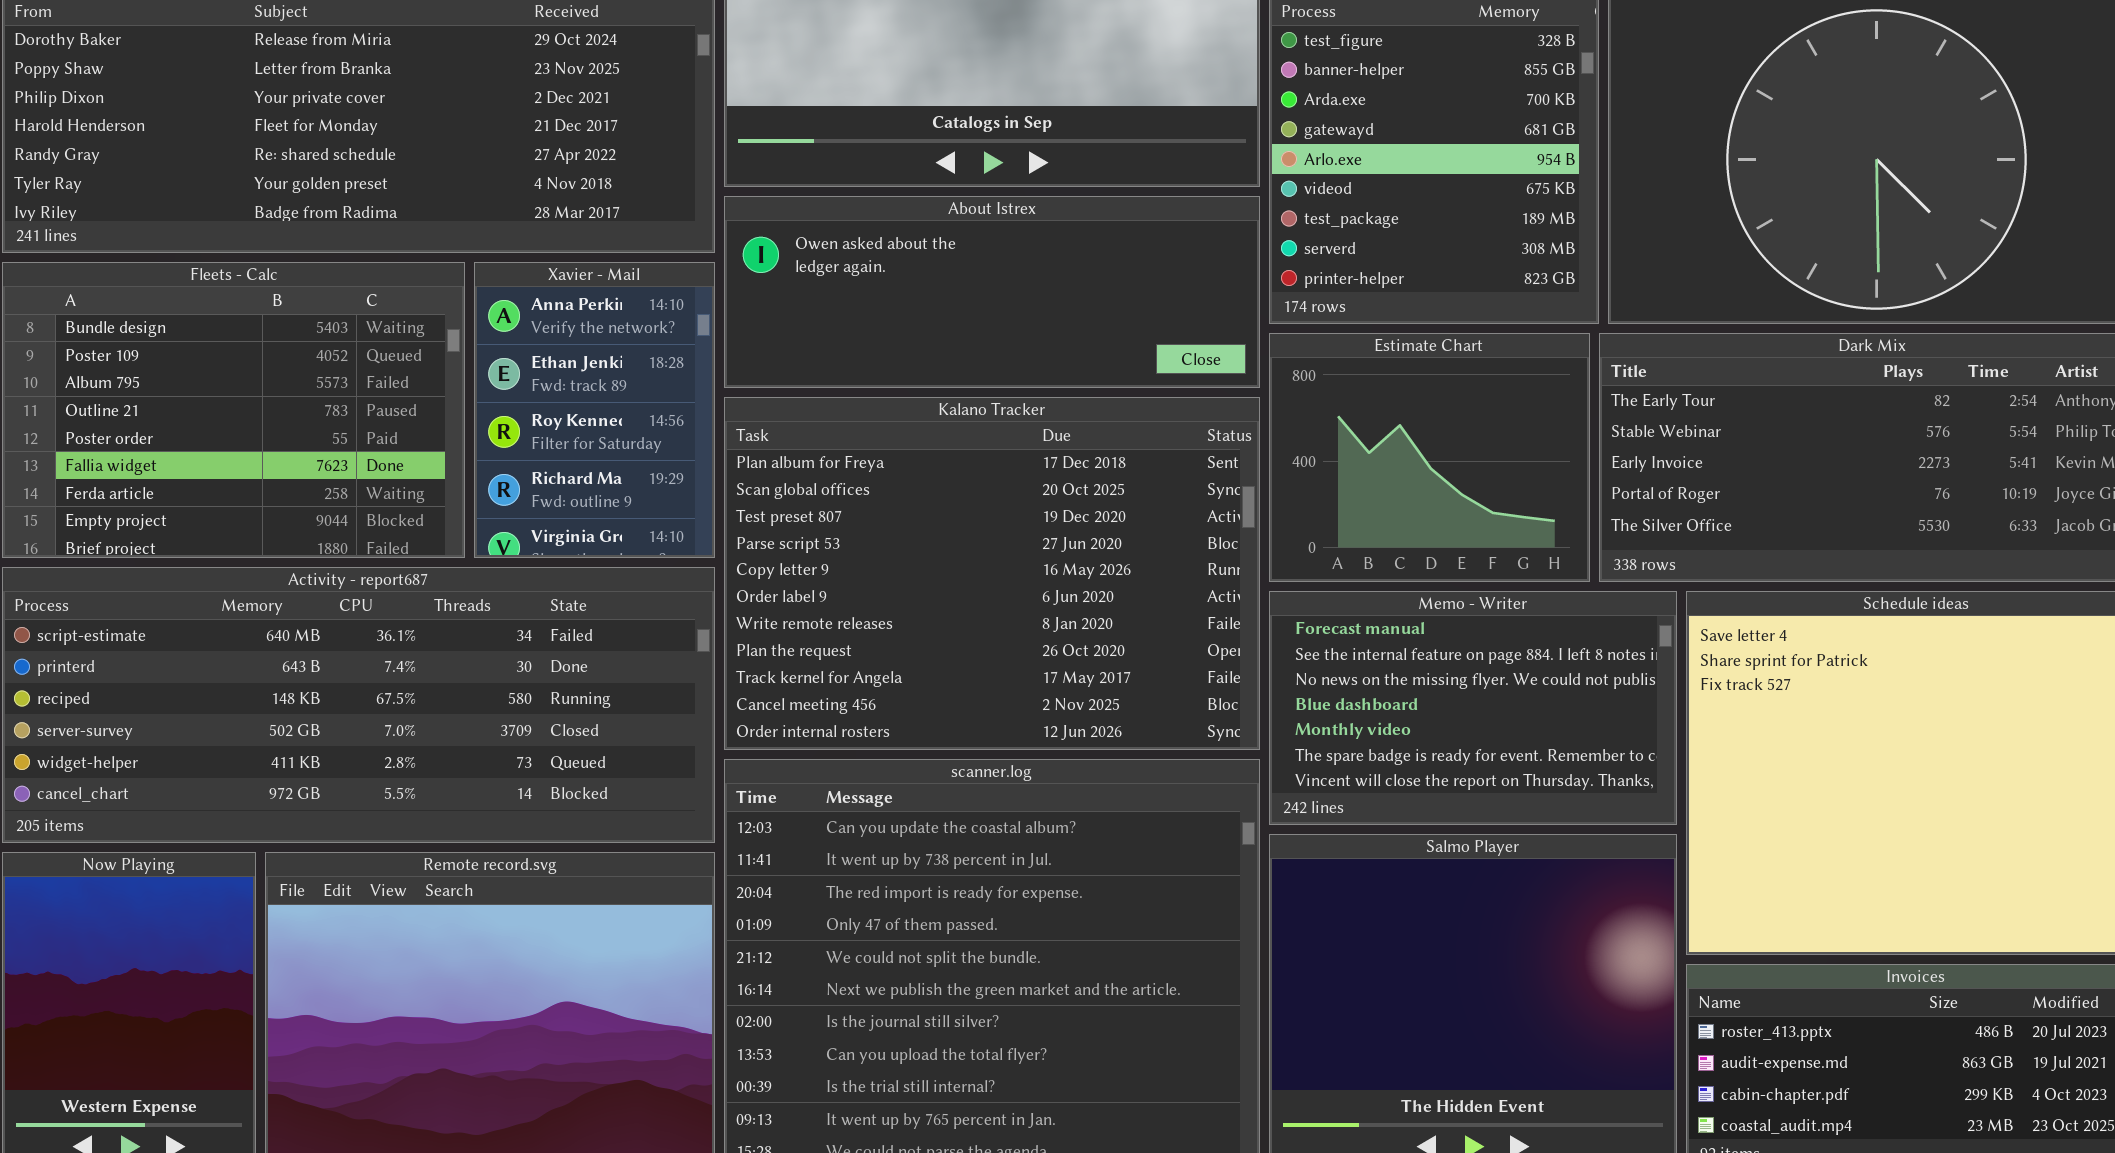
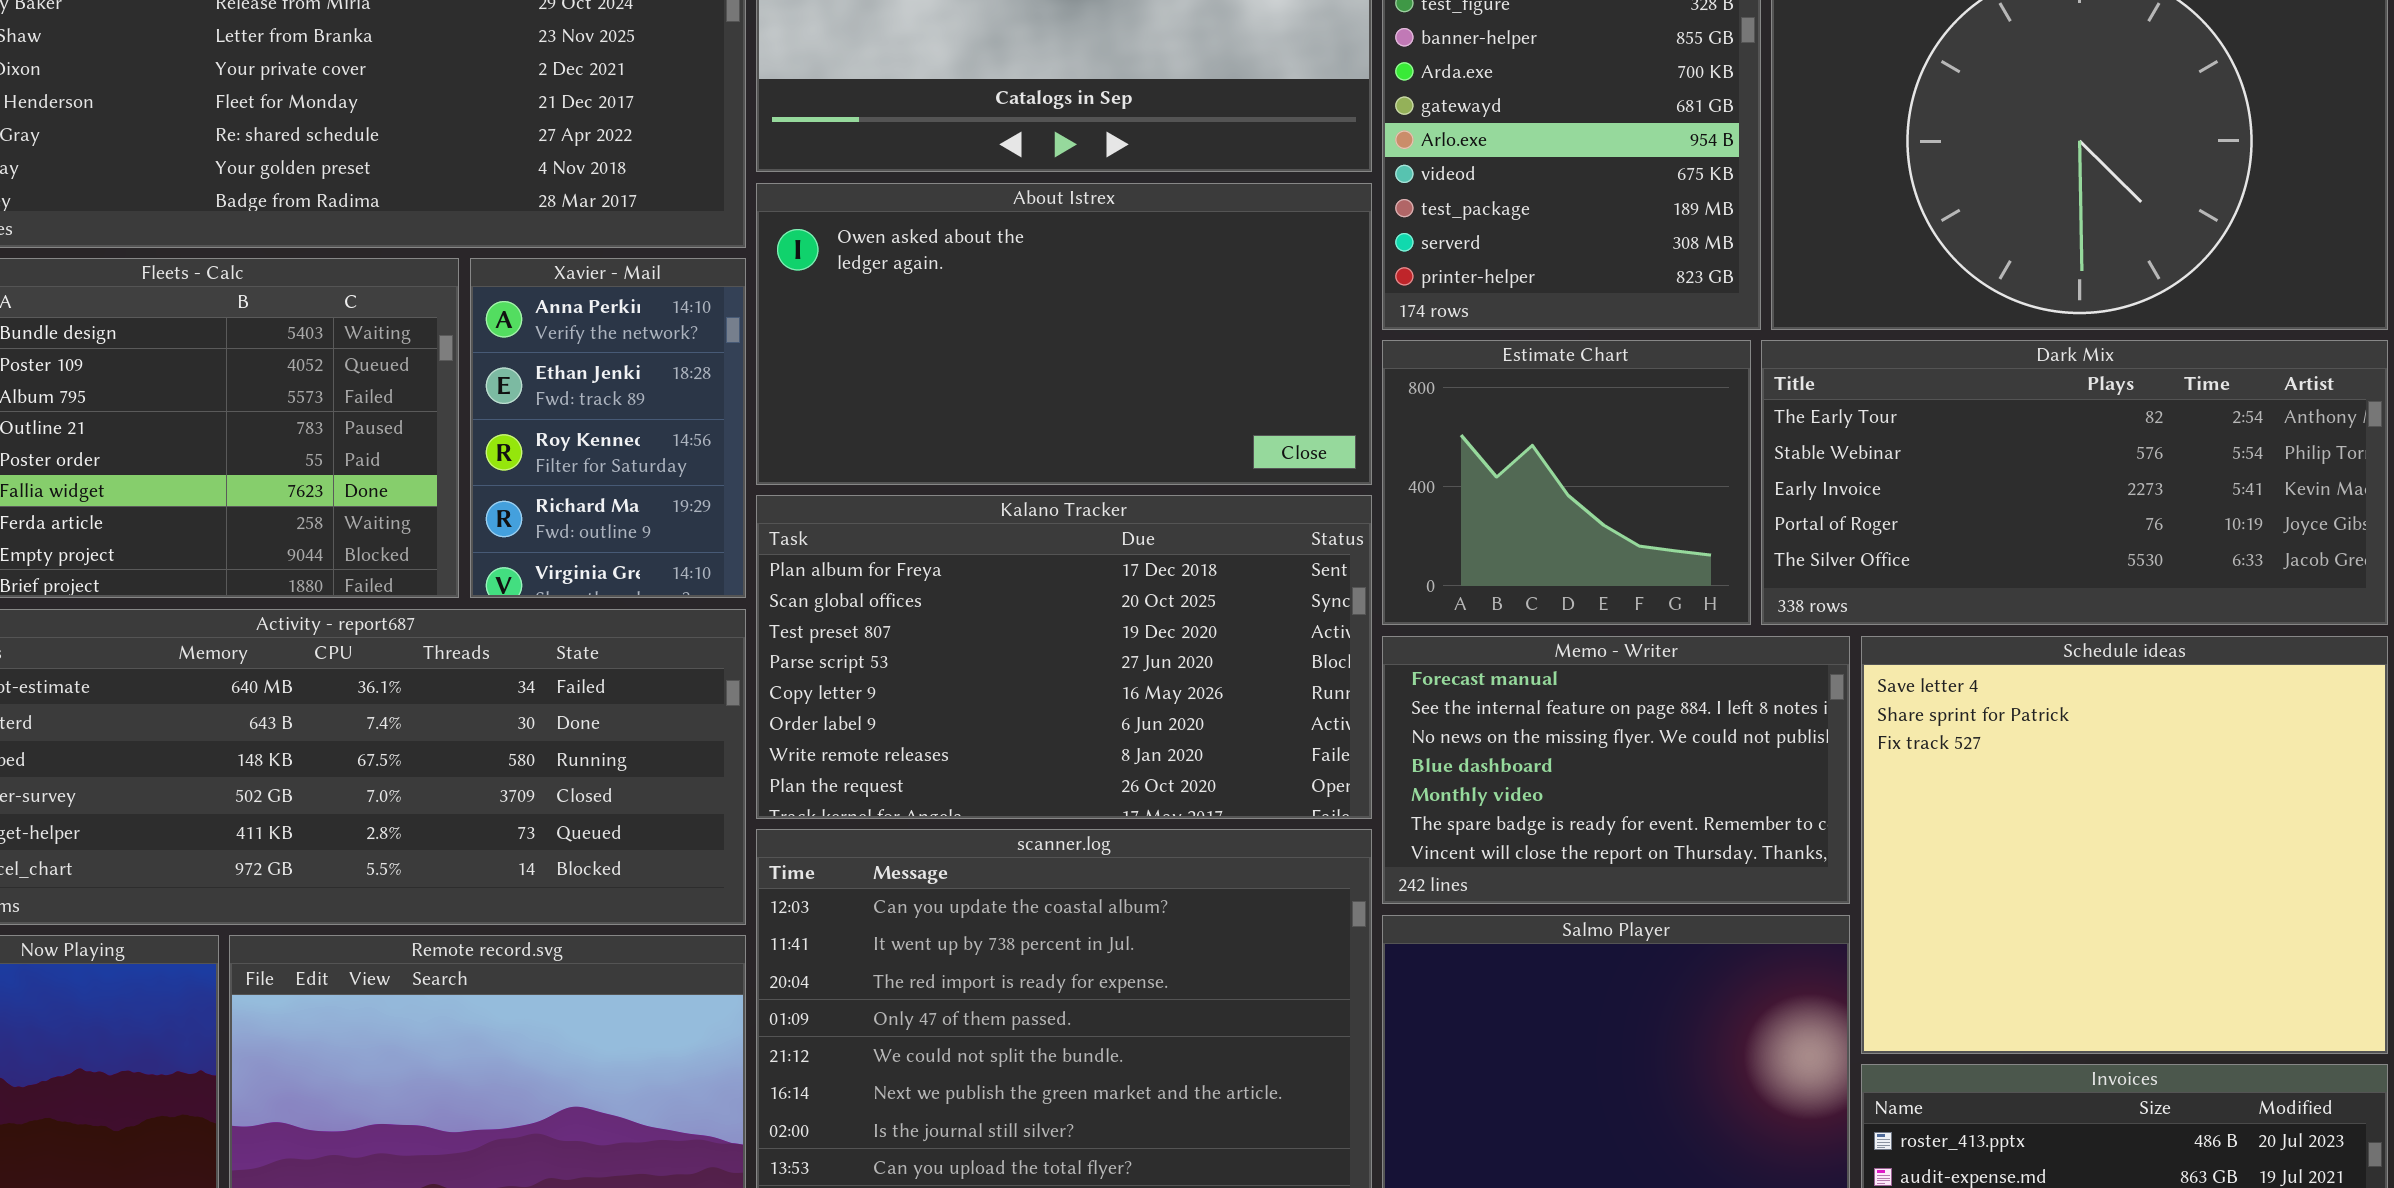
About Istrex: [724,196,1260,388] -> [756,183,1372,485], resized
Kalano Tracker: [724,397,1260,750] -> [756,495,1372,819], resized

